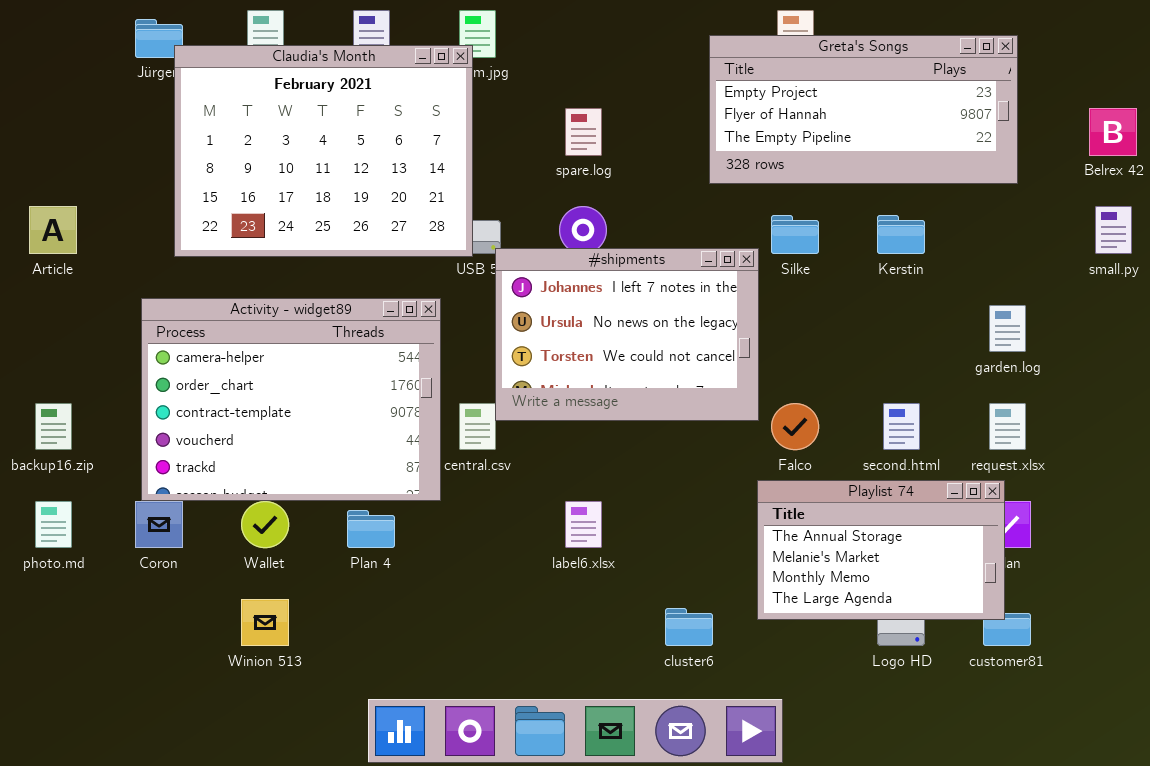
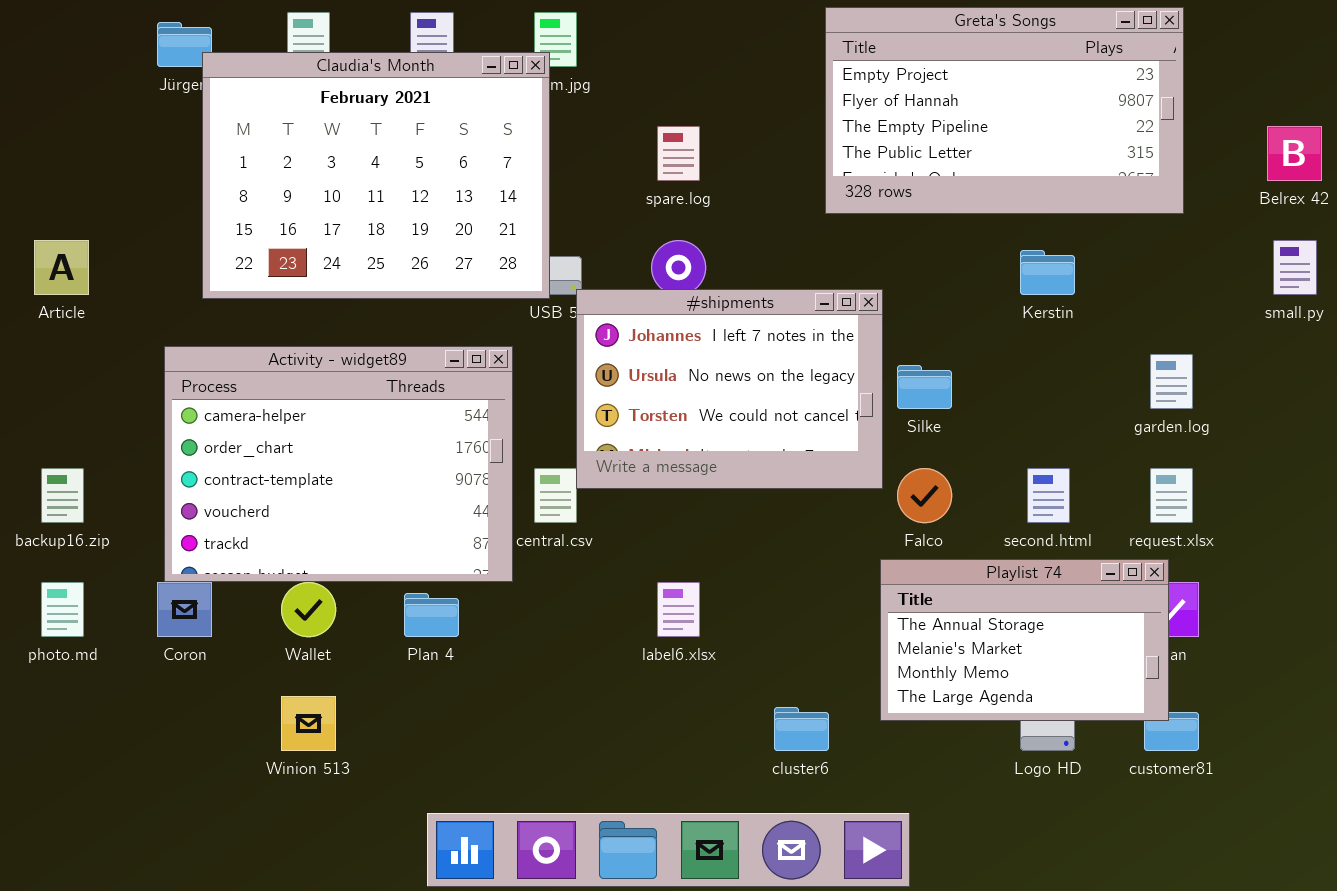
Greta's Songs: [709,35,1018,184] -> [825,7,1184,214], resized
Silke: [771,215,819,254] -> [897,365,952,409], moved

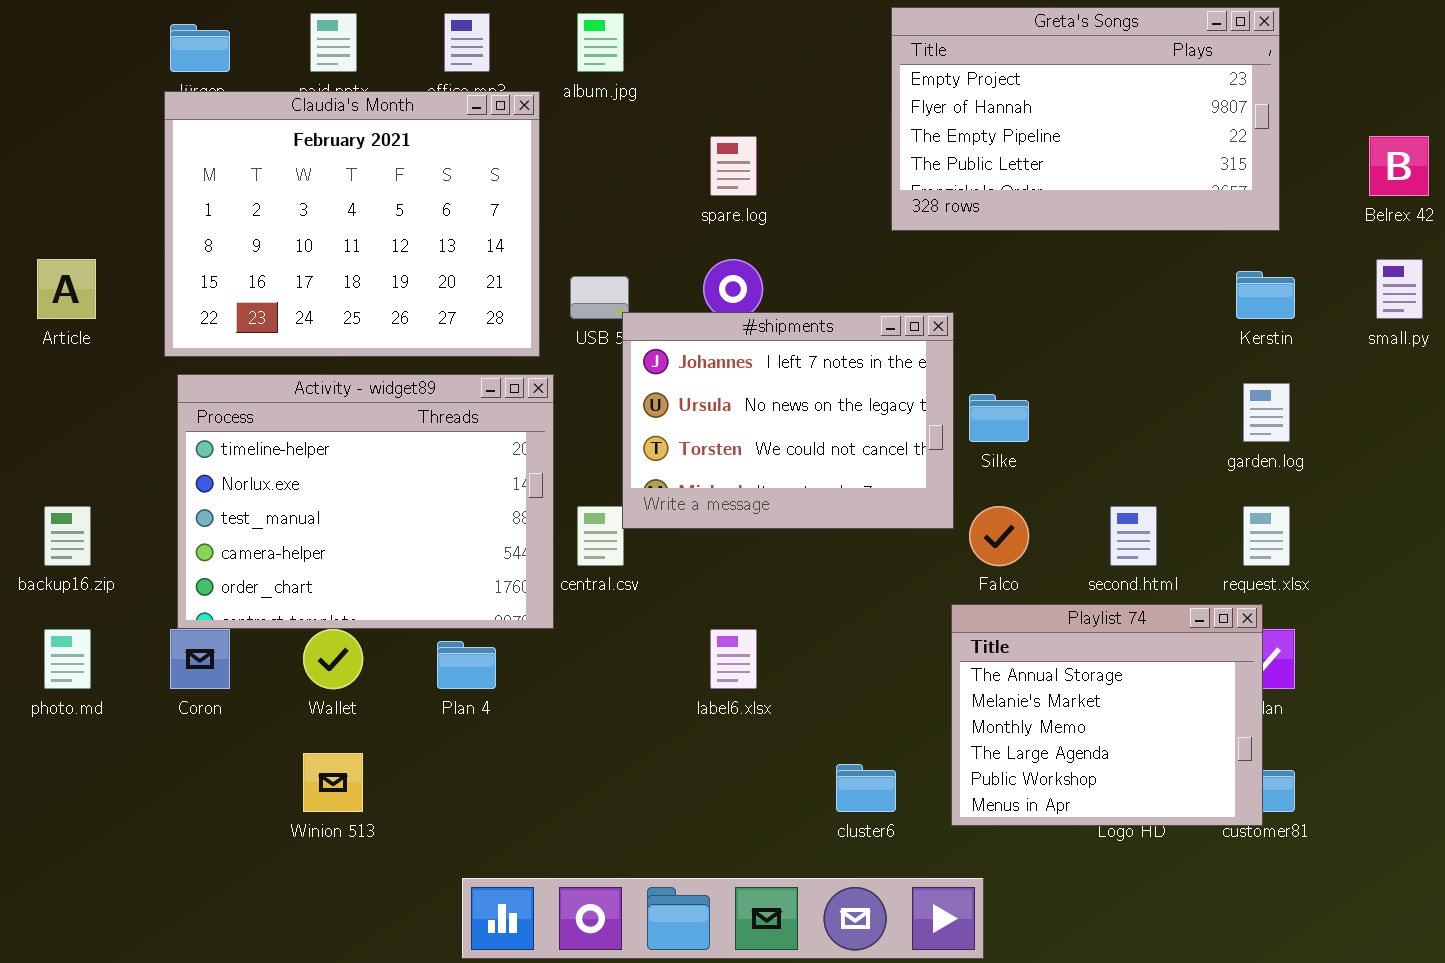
Claudia's Month: [202,52,550,299] -> [164,91,540,357], moved
Kerstin: [1020,250,1075,295] -> [1236,271,1295,319], moved
Activity - widget89: [164,346,513,582] -> [177,374,554,629], scrolled up 3 rows
Playlist 74: [880,559,1169,721] -> [951,604,1263,826], resized

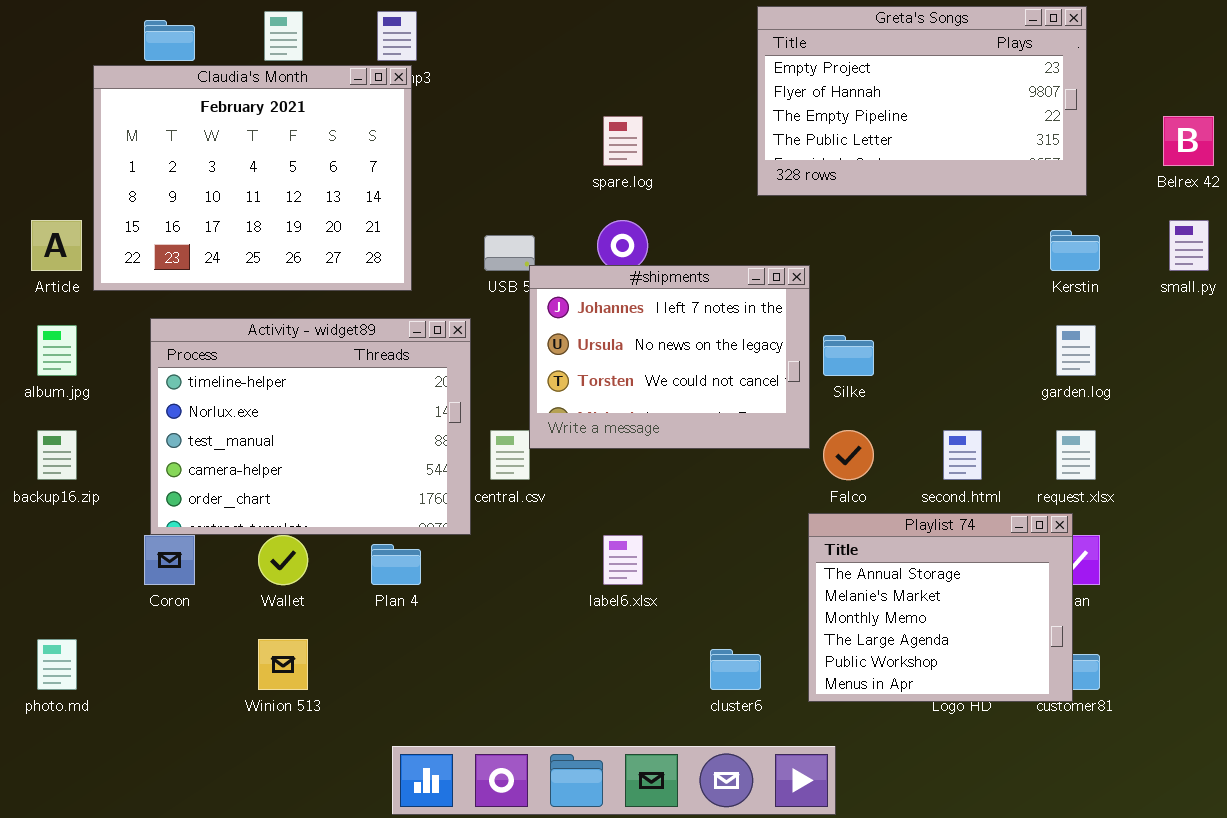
album.jpg: [577,13,624,72] -> [37,325,77,376], moved
Claudia's Month: [164,91,540,357] -> [93,65,412,291], moved
photo.md: [44,629,91,689] -> [37,639,77,690], moved

